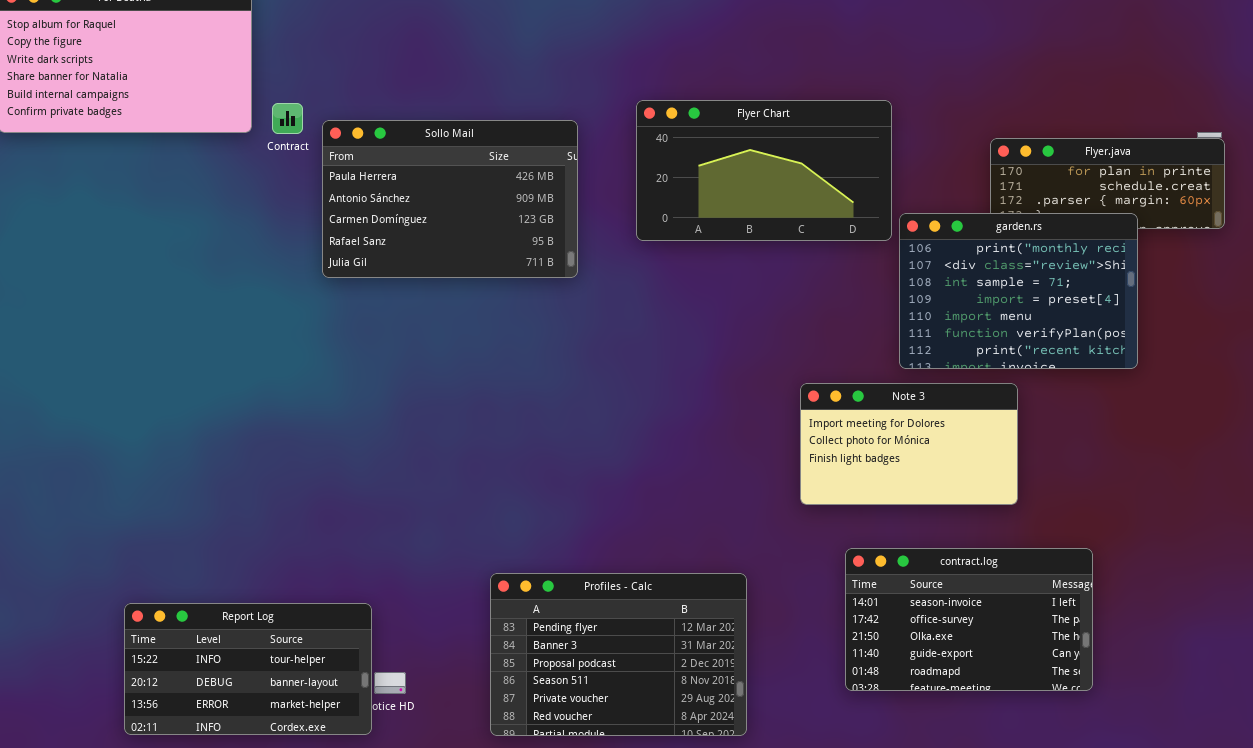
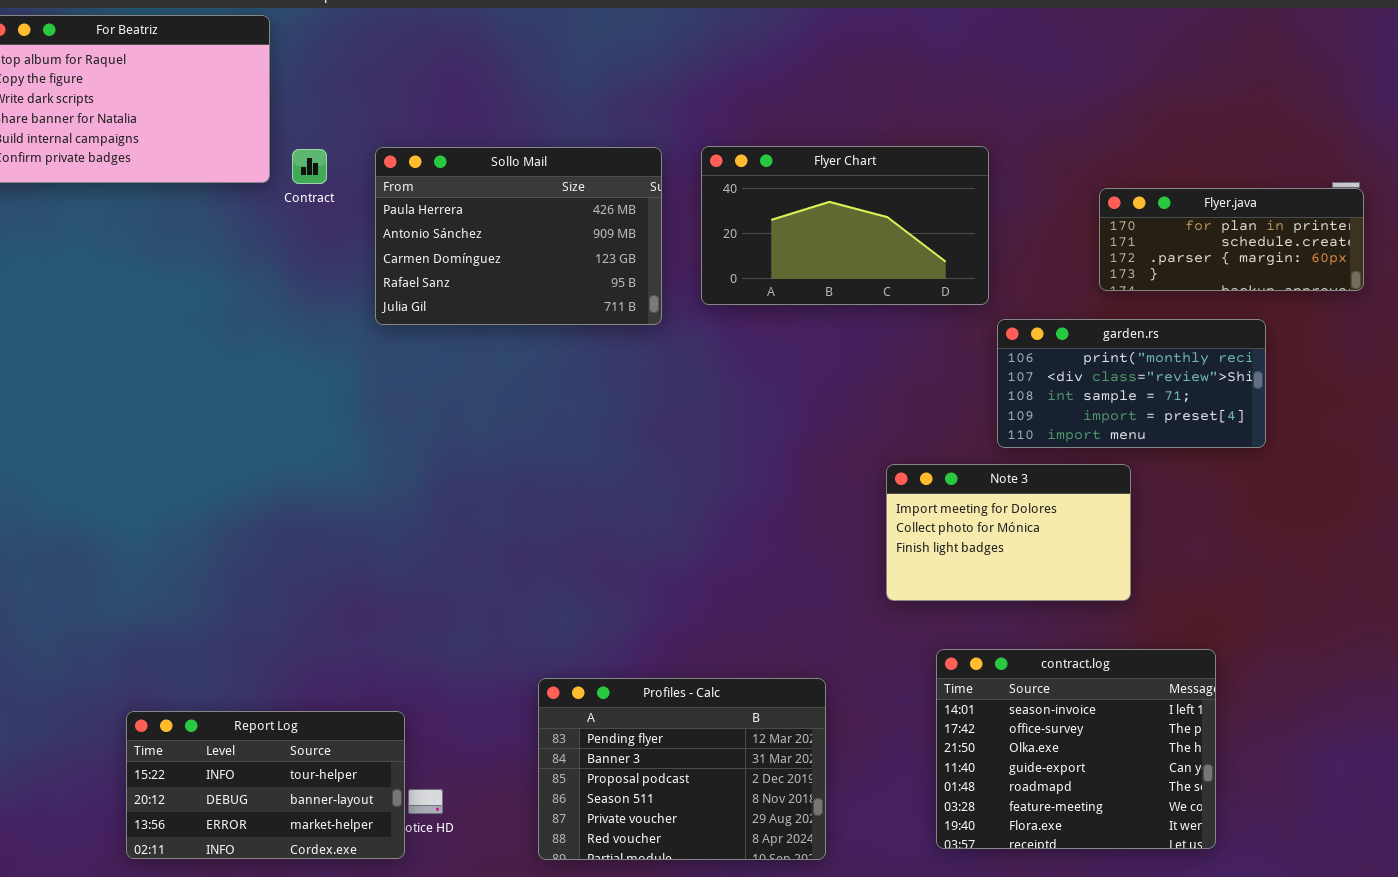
Sollo Mail: [322,120,578,278] -> [375,147,662,325], moved
garden.rs: [899,213,1138,369] -> [997,319,1266,448], resized
contract.log: [845,548,1093,691] -> [936,649,1216,849], resized

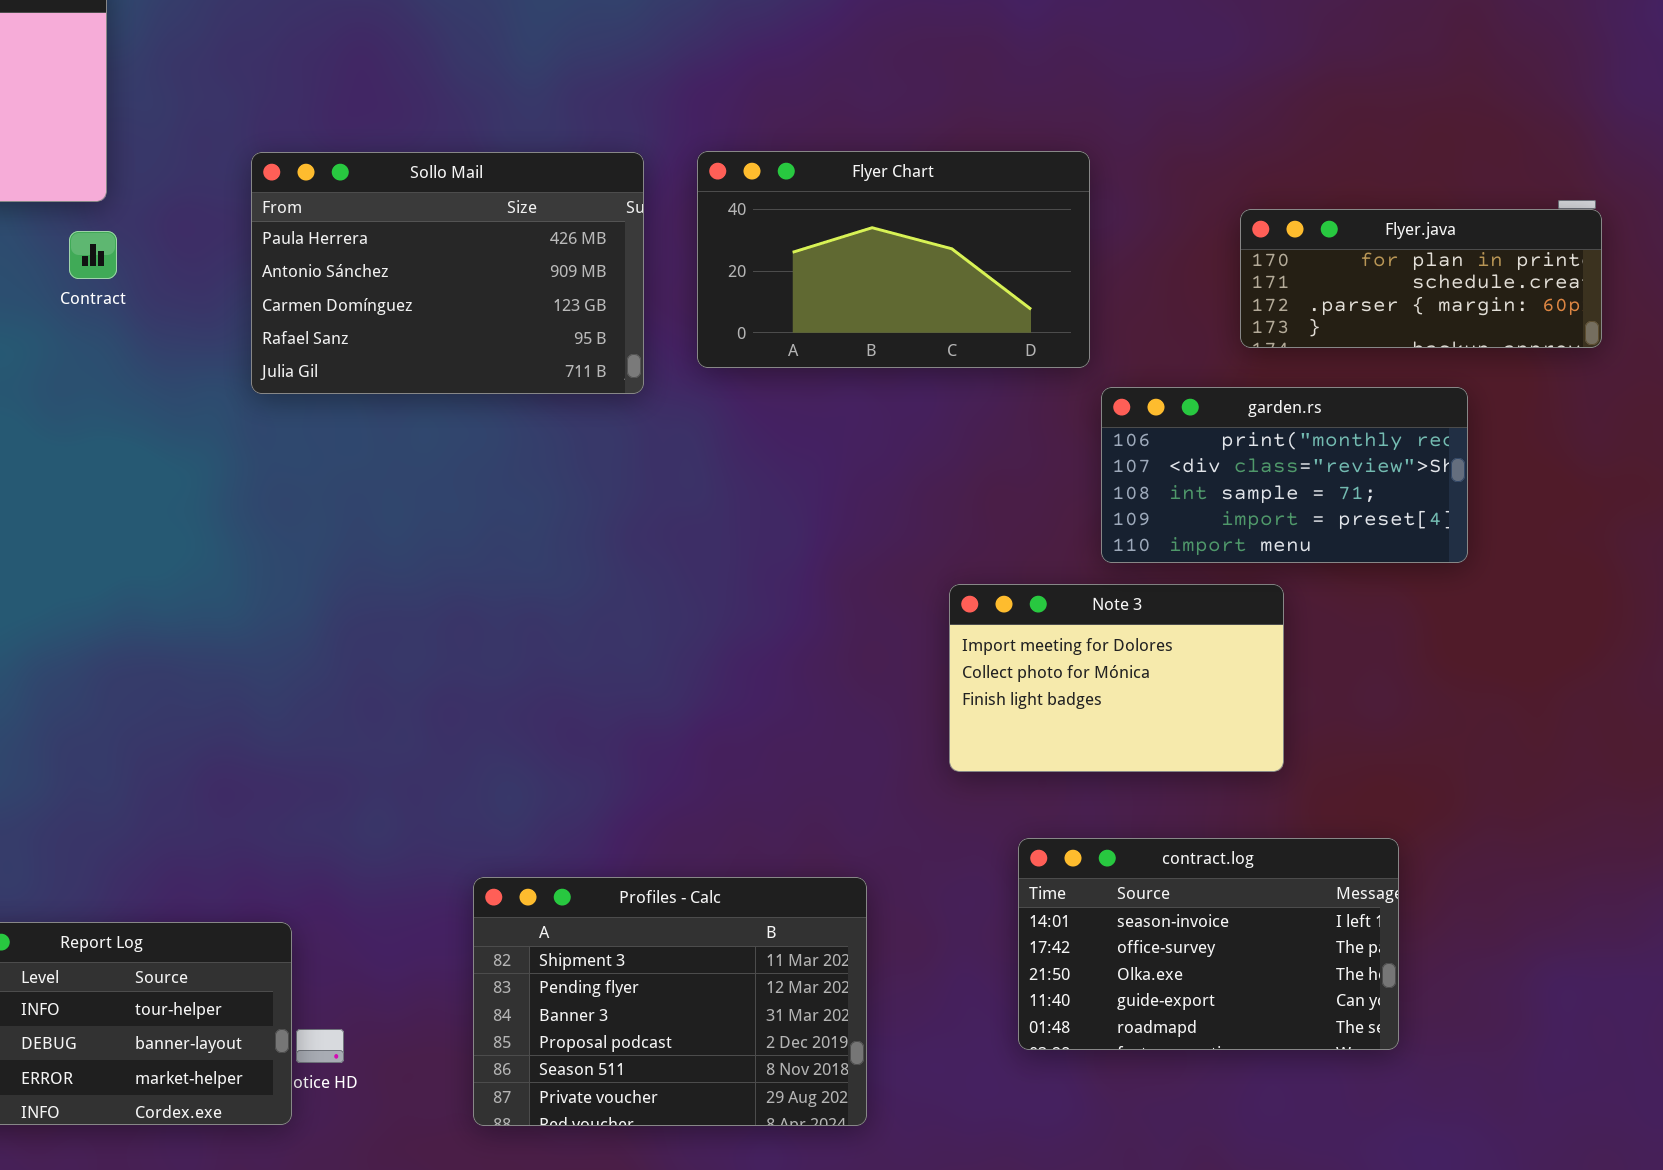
Contract: [292,149,327,184] -> [69,231,117,279], moved
contract.log: [936,649,1216,849] -> [1018,838,1399,1050], resized
Profiles - Calc: [538,678,826,860] -> [473,877,867,1126], scrolled up 1 row

